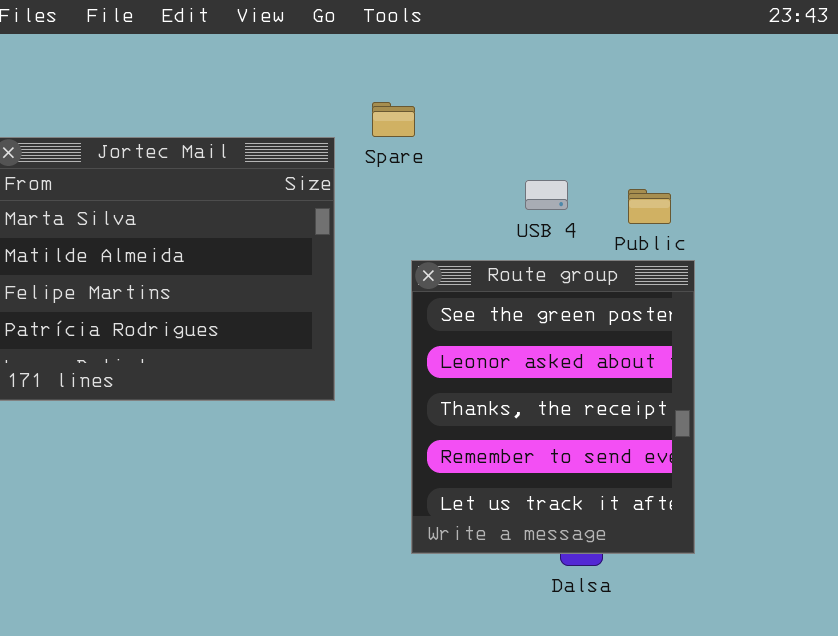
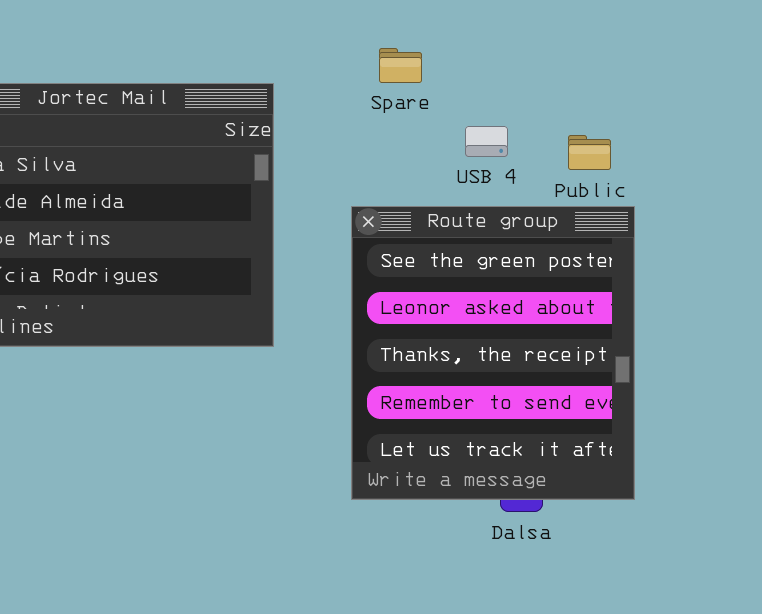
Spare: [372,102,415,137] -> [379,48,422,83], moved

